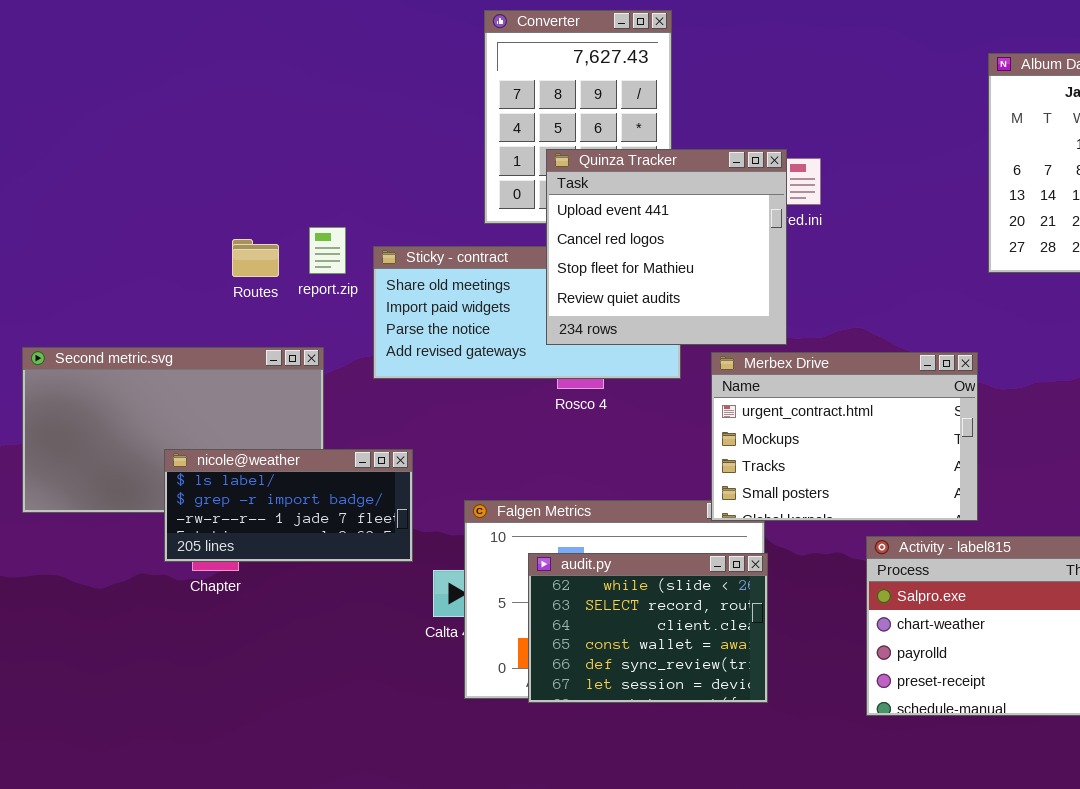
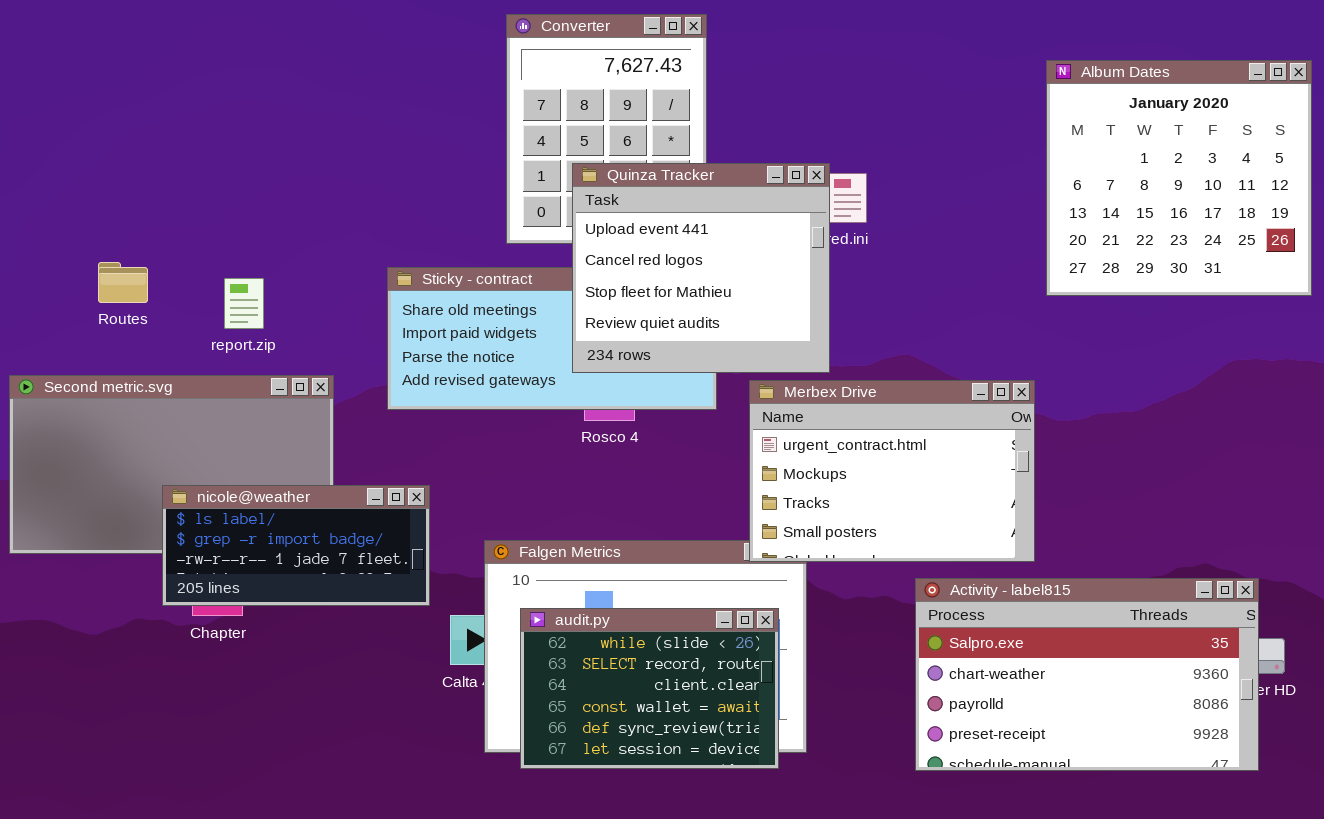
report.zip: [309,227,346,274] -> [224,278,264,329], moved
Routes: [232,239,279,277] -> [98,262,148,303], moved
audit.py: [528,553,768,703] -> [520,608,779,769], moved

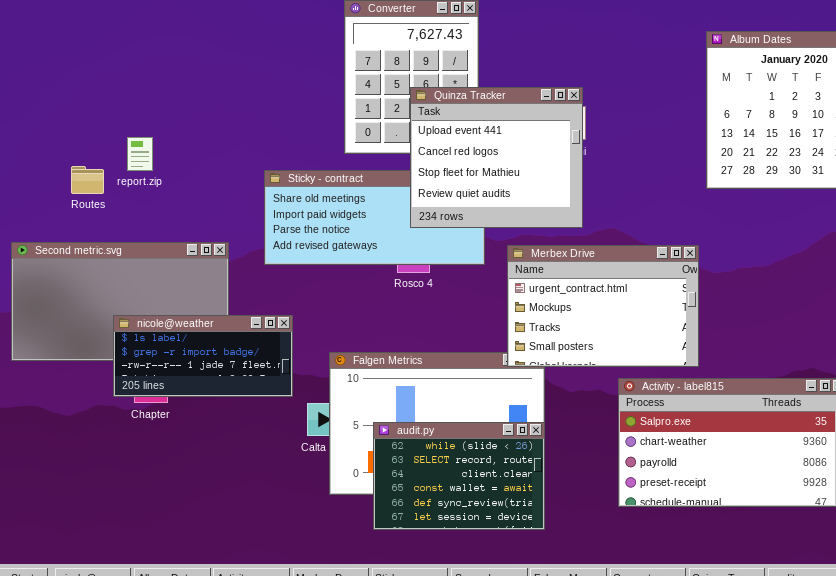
Quinza Tracker: [572,163,830,373] -> [410,87,583,228], moved
report.zip: [224,278,264,329] -> [127,137,153,171], moved
audit.py: [520,608,779,769] -> [373,422,545,530], moved

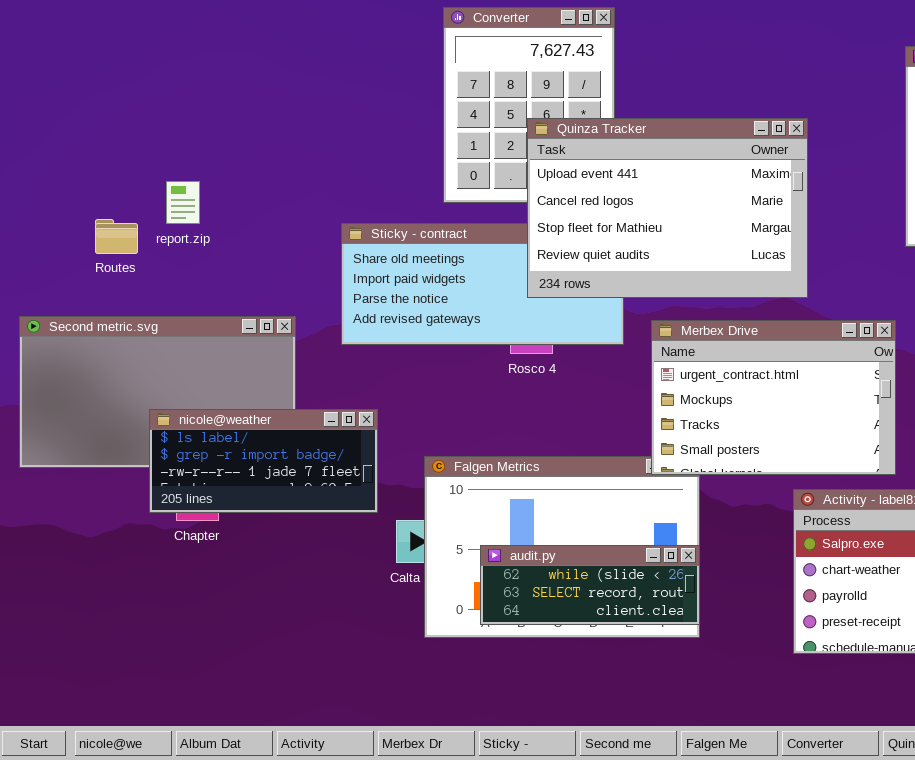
Quinza Tracker: [410,87,583,228] -> [527,118,808,298], resized
audit.py: [373,422,545,530] -> [480,545,700,625], resized

